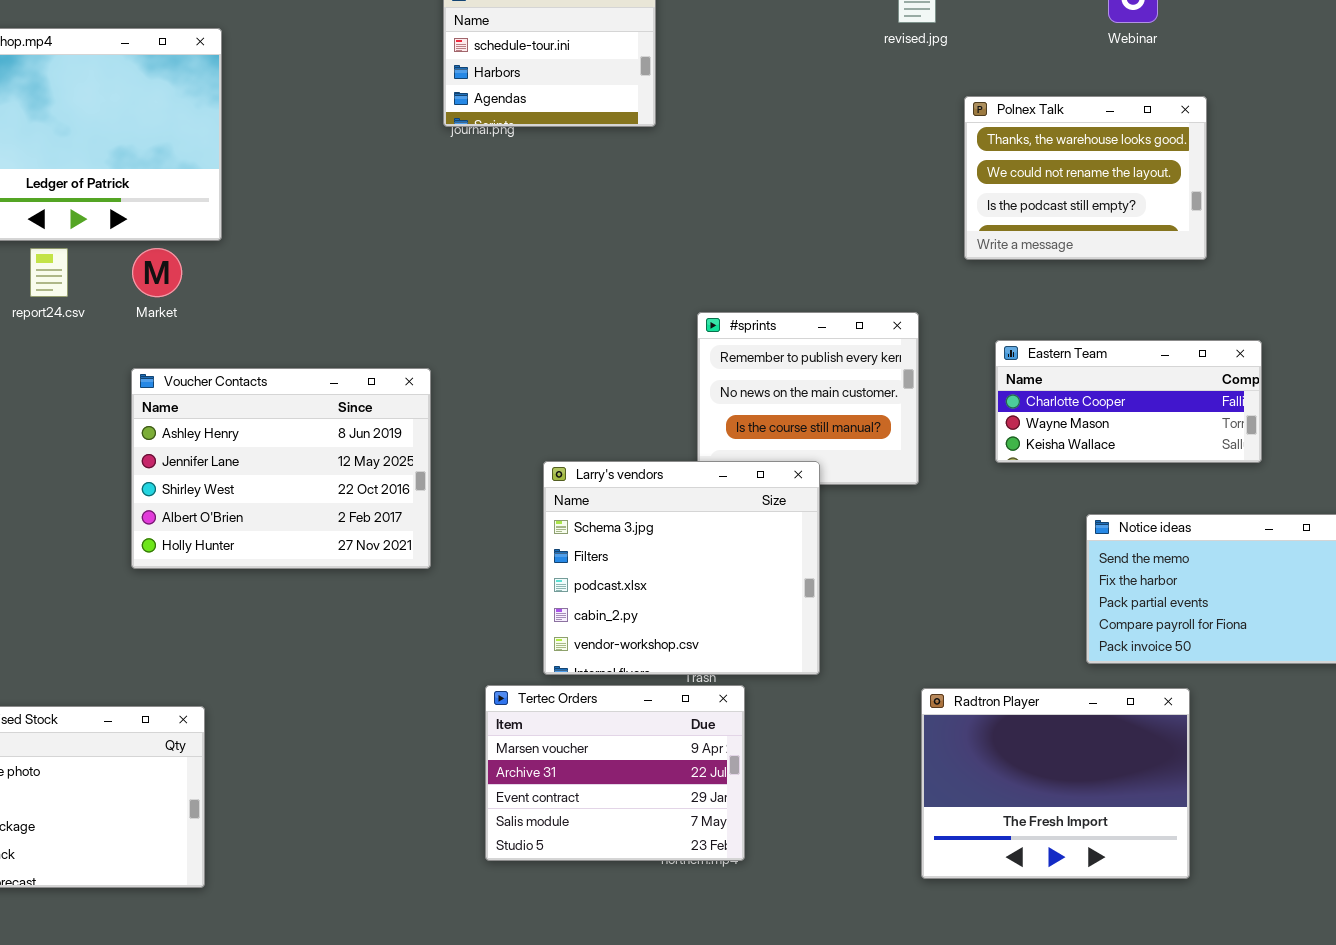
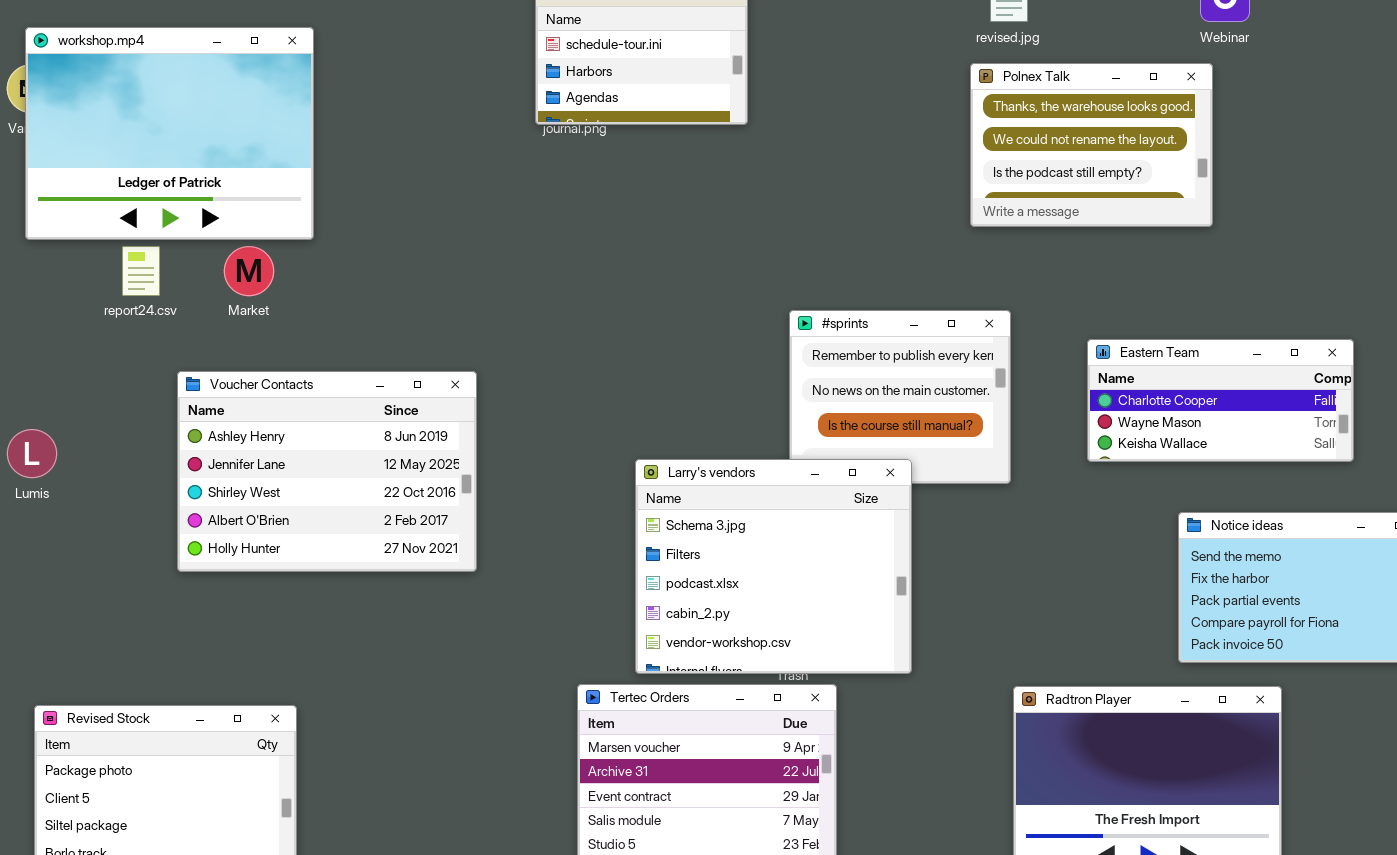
Polnex Talk: [964,96,1207,260] -> [970,63,1213,227], moved
Voucher Contacts: [131,368,431,569] -> [177,371,477,572], moved

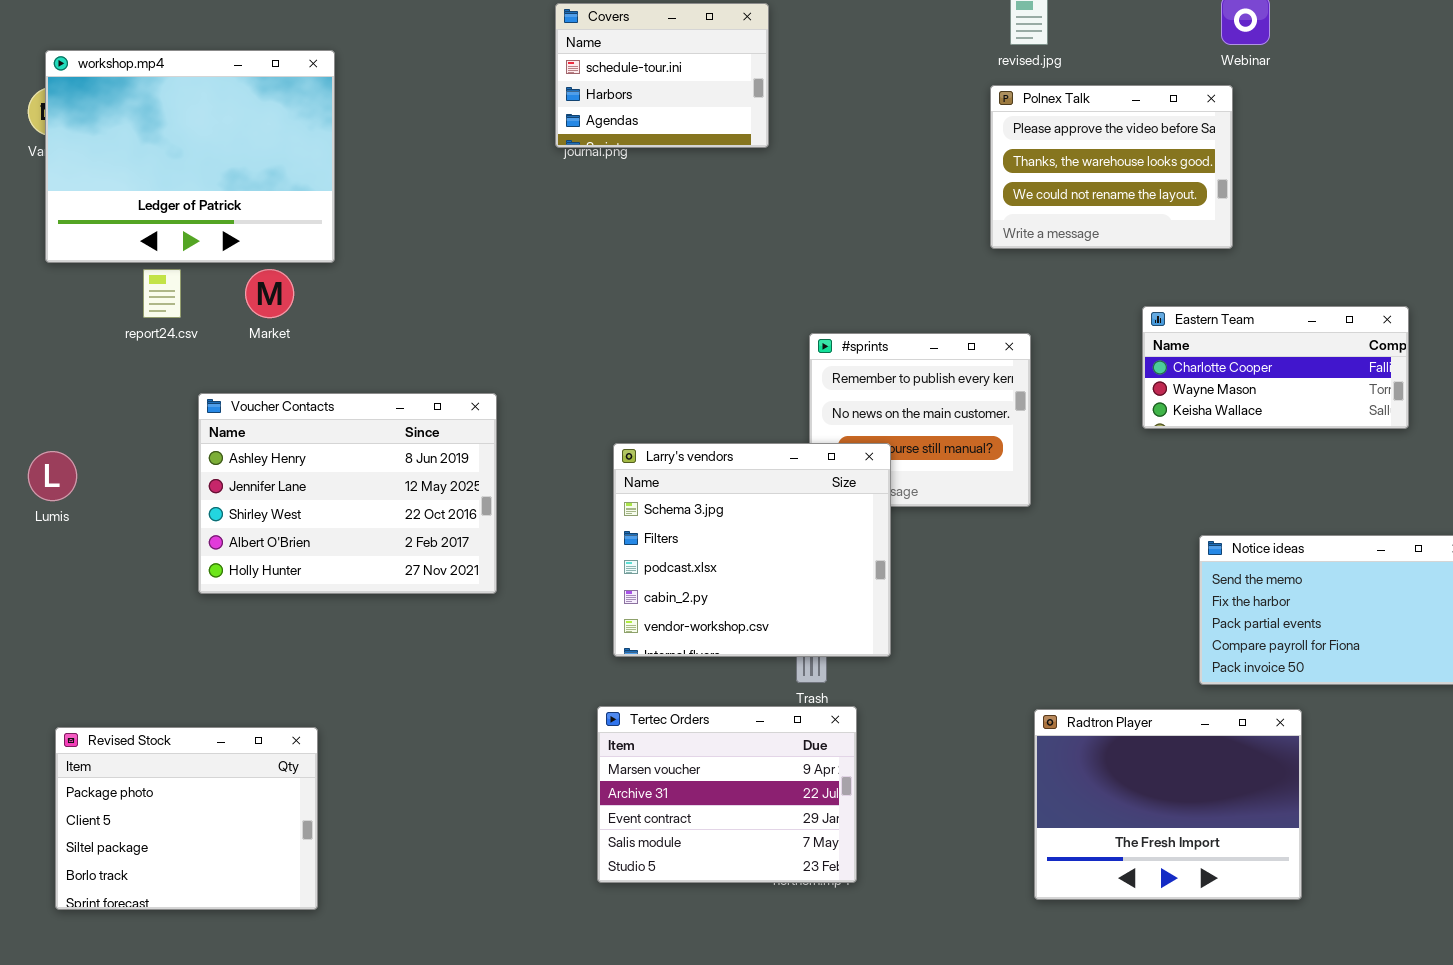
Polnex Talk: [970,63,1213,227] -> [990,85,1233,249], scrolled up 1 row
Eastern Team: [1087,339,1354,462] -> [1142,306,1409,429], moved
Larry's vendors: [635,459,912,674] -> [613,443,891,657], moved

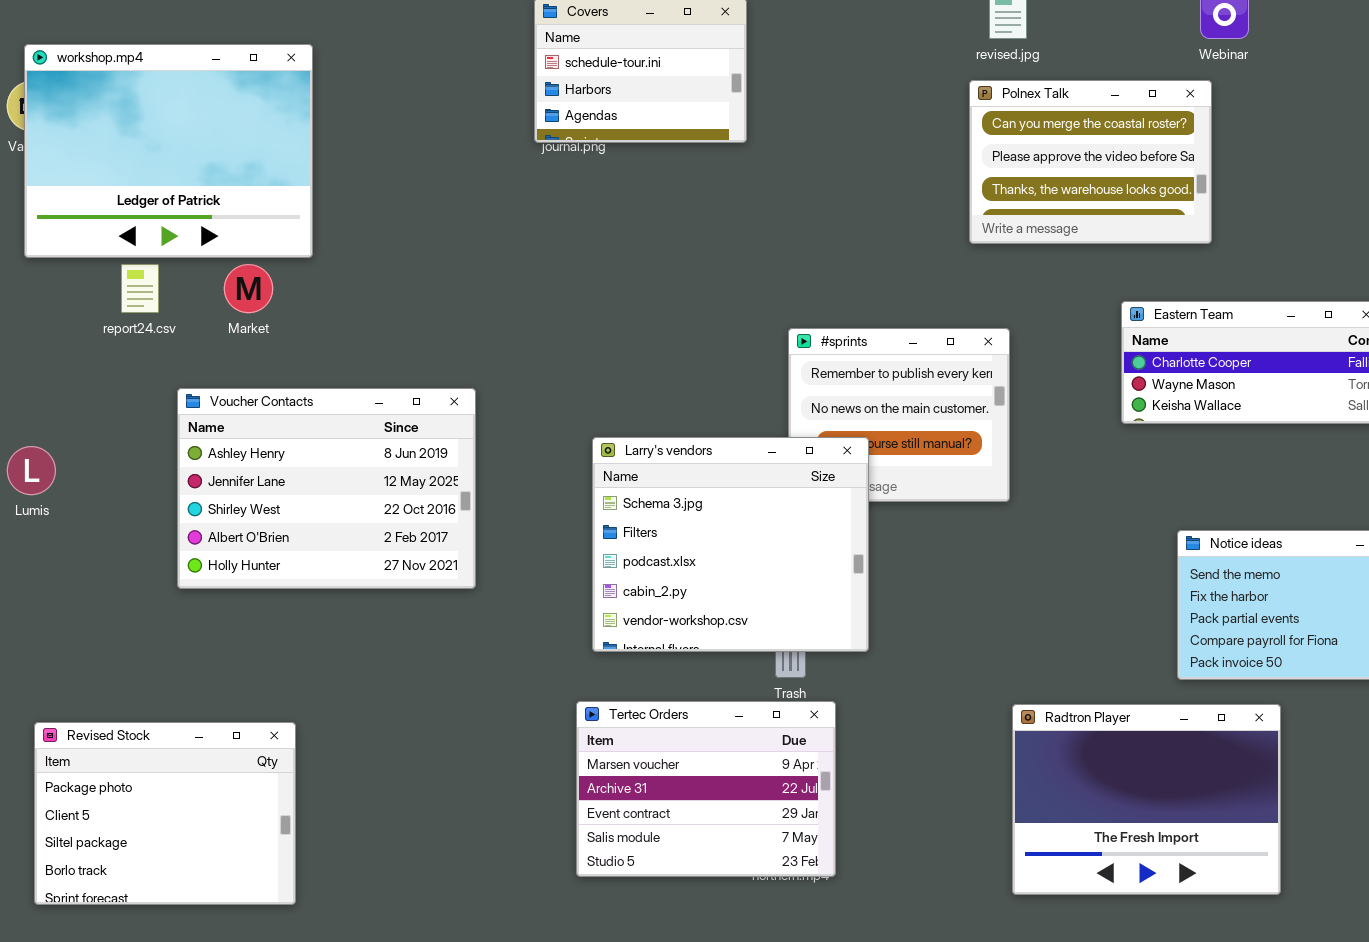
Polnex Talk: [990,85,1233,249] -> [969,80,1212,244], scrolled up 1 row

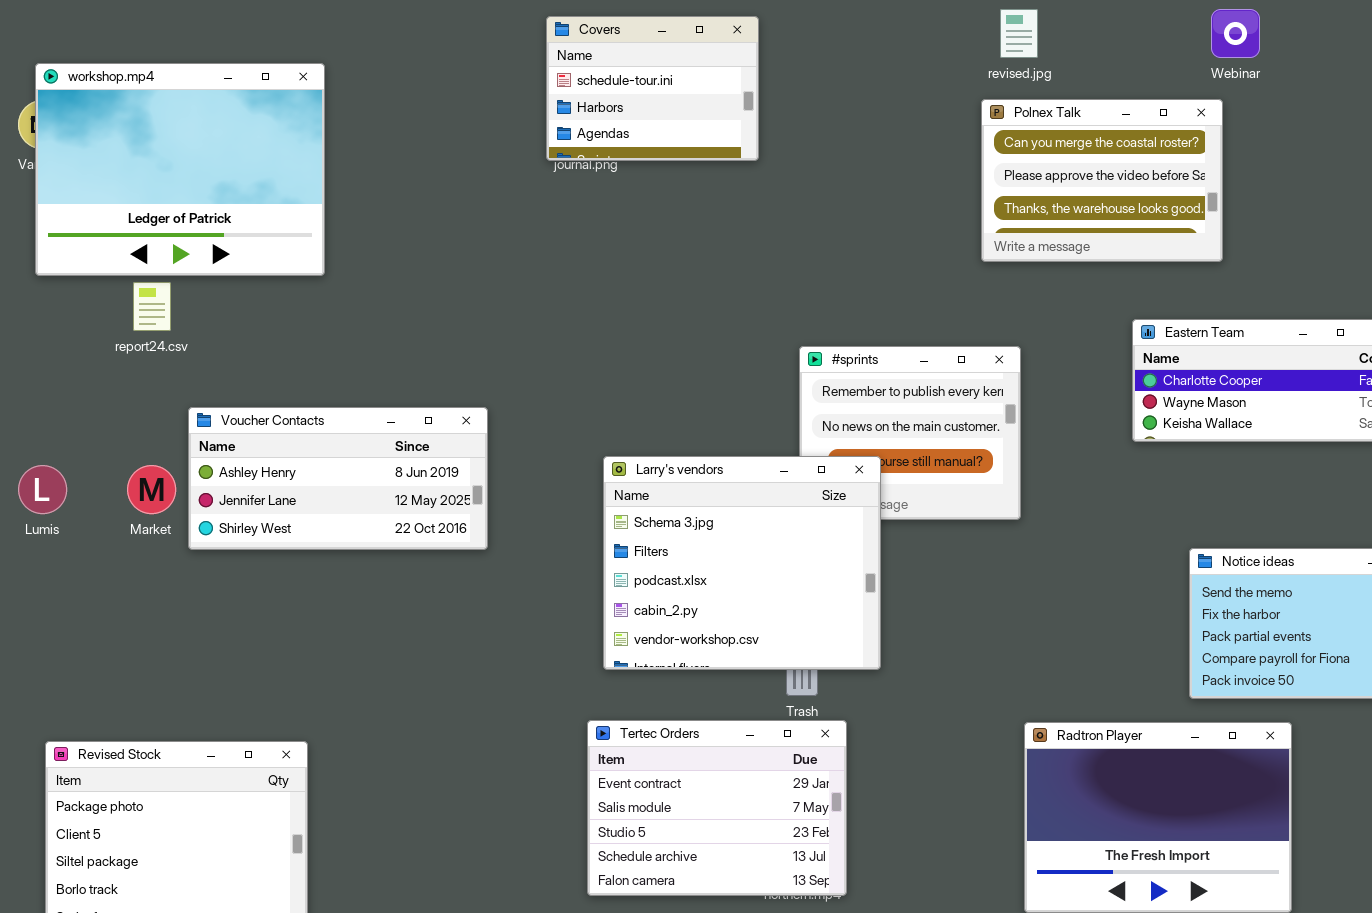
Market: [224,264,273,313] -> [127,465,176,514], moved
Voucher Contacts: [177,388,476,589] -> [188,407,488,550], resized
Tertec Orders: [576,701,836,877] -> [587,720,847,896], scrolled down 2 rows

